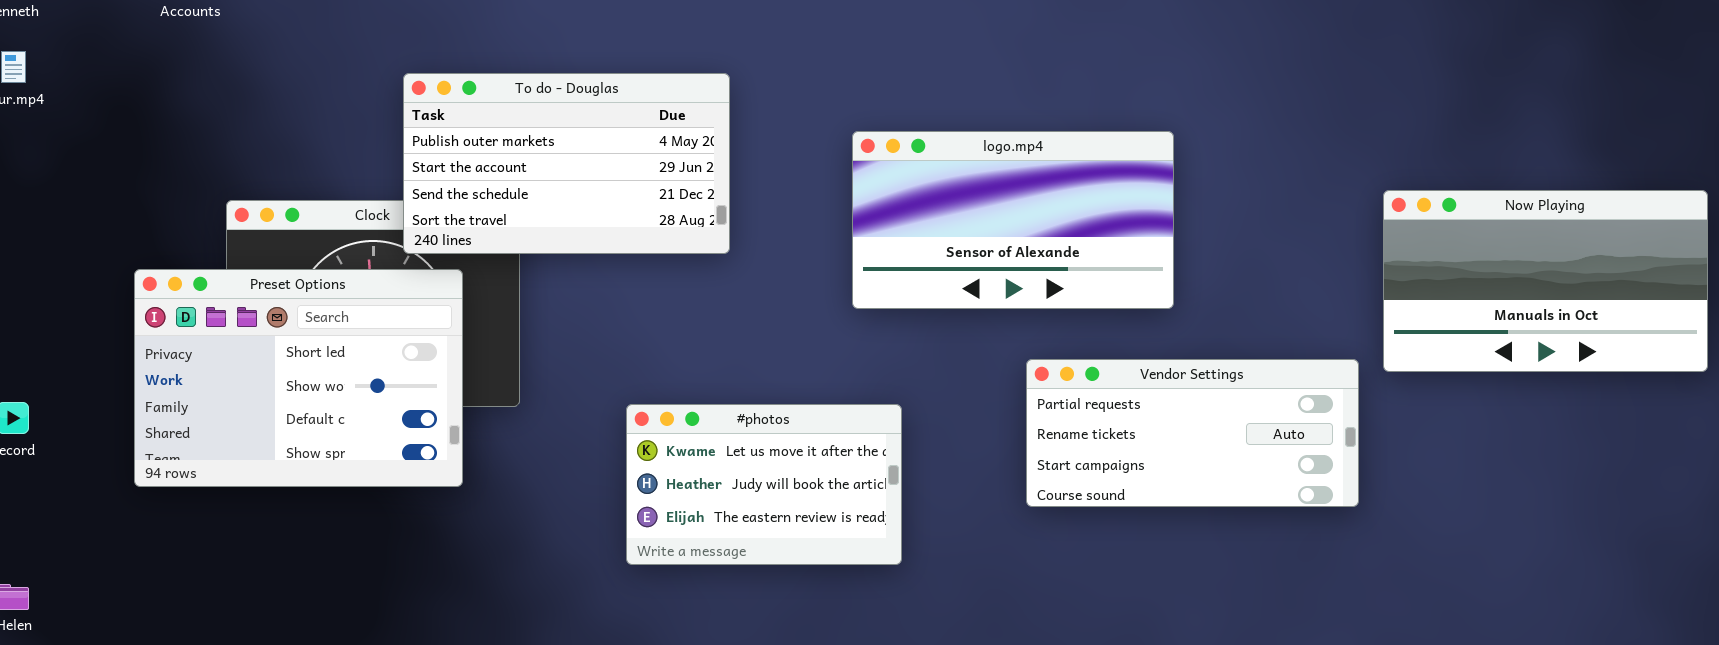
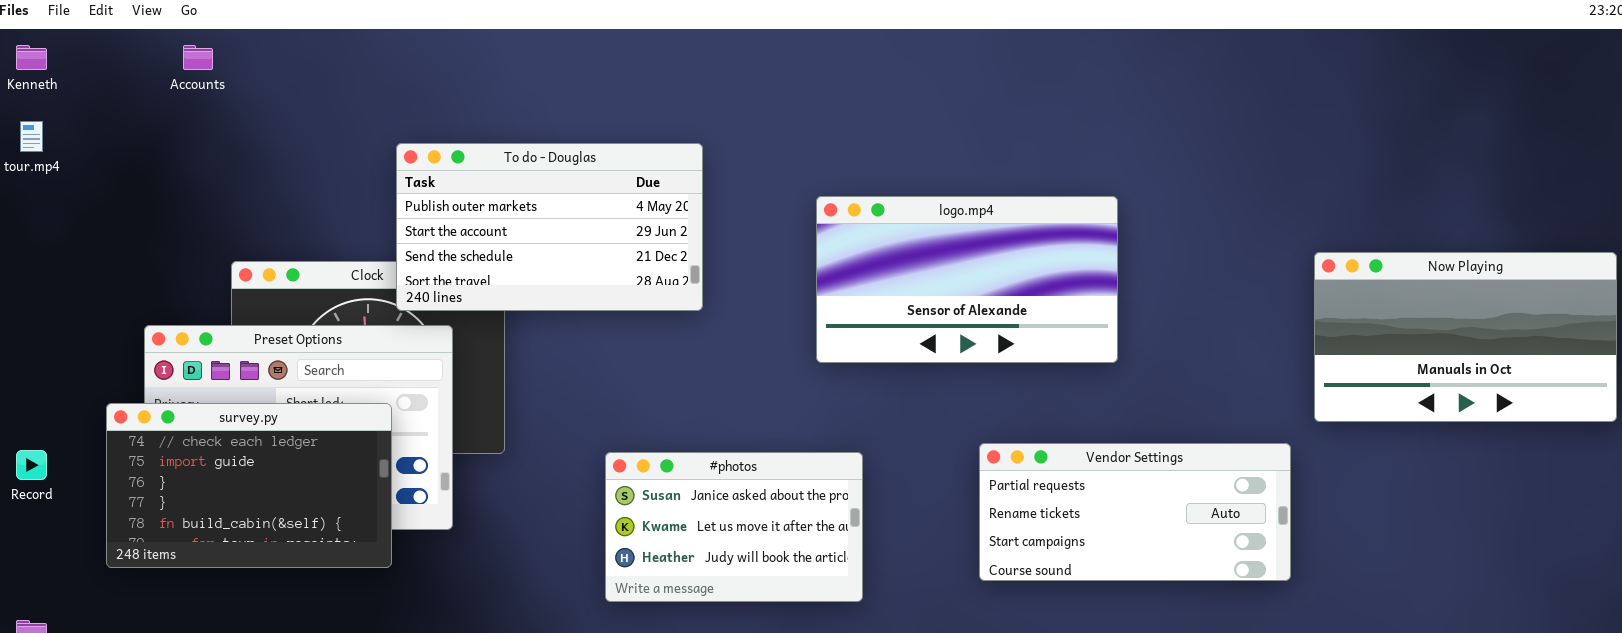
survey.py: none -> [106,403,392,568], opened
Vendor Settings: [1026,359,1359,507] -> [979,443,1291,581], moved
#photos: [626,404,902,565] -> [605,452,863,602], scrolled up 1 row

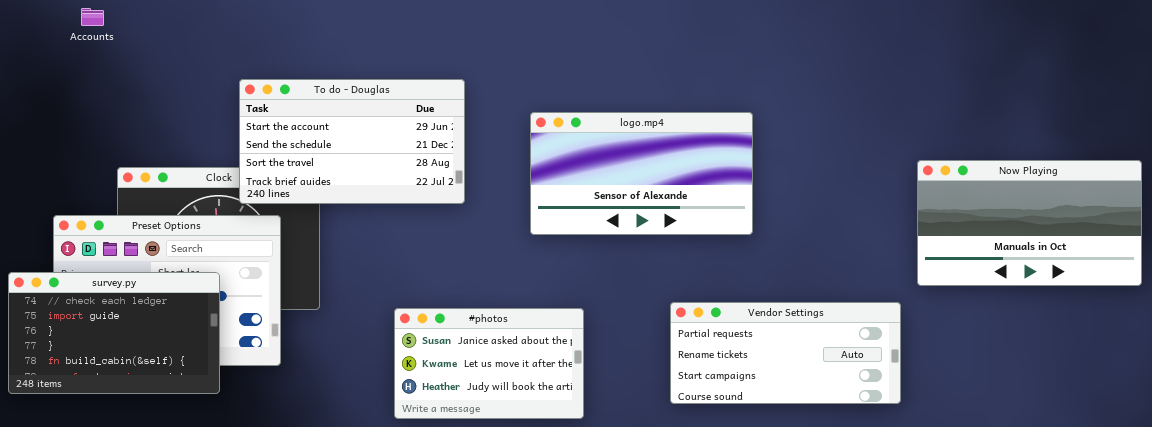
To do - Douglas: [396,143,703,311] -> [239,79,465,204], scrolled down 1 row
logo.mp4: [816,196,1118,363] -> [530,112,753,235], moved
survey.py: [106,403,392,568] -> [8,272,220,394], moved

